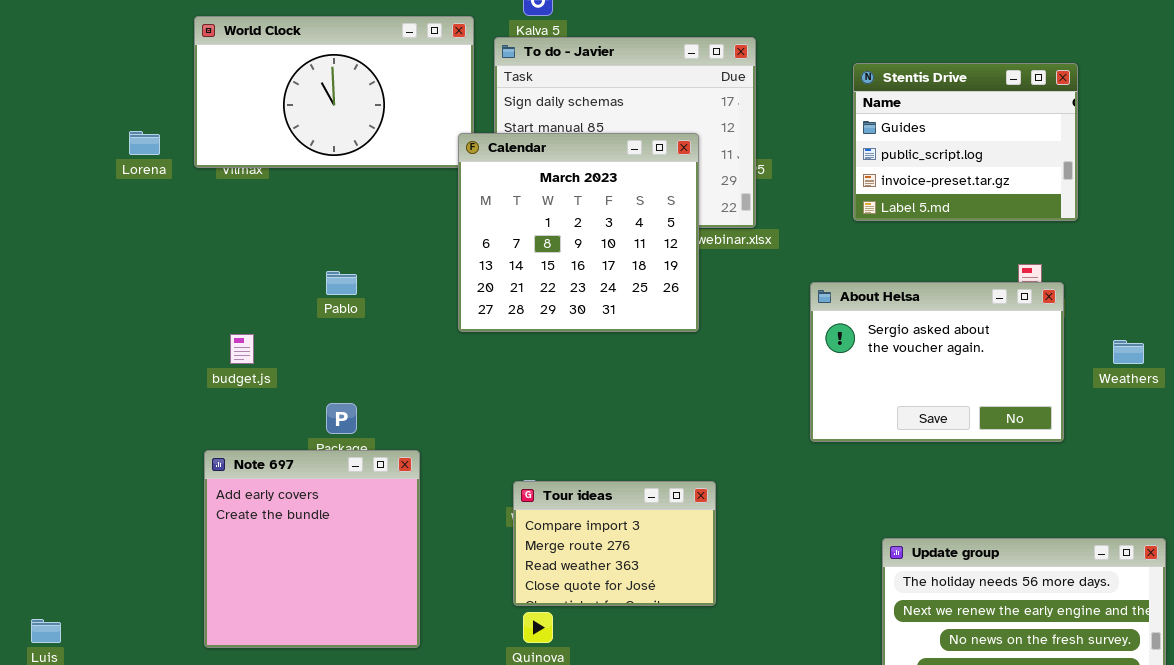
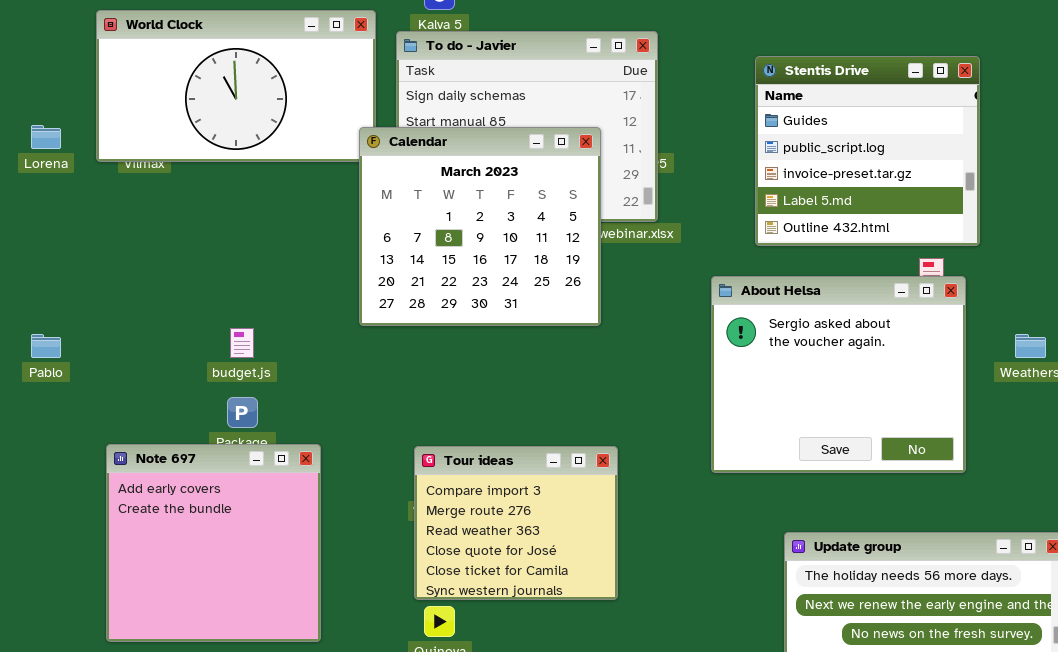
Stentis Drive: [853,63,1078,221] -> [755,56,980,246], resized
Pablo: [326,271,357,295] -> [31,334,61,358], moved
About Helsa: [810,282,1064,442] -> [711,276,966,473], resized
budget.js: [230,334,254,364] -> [230,328,254,358], moved
Tour ideas: [513,481,716,606] -> [414,446,618,600], resized

